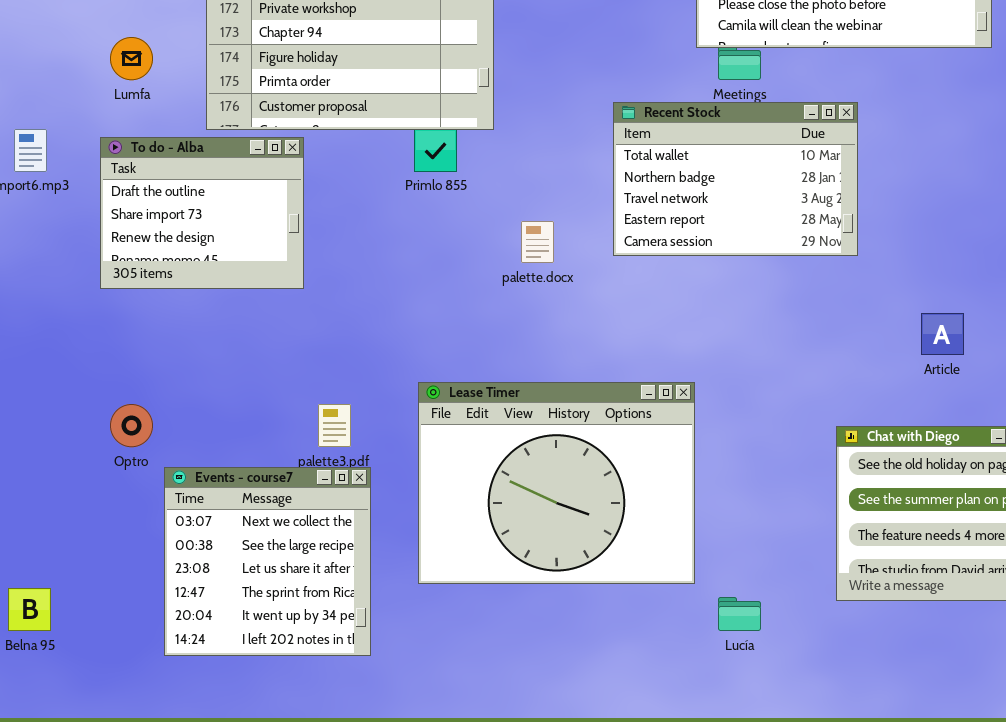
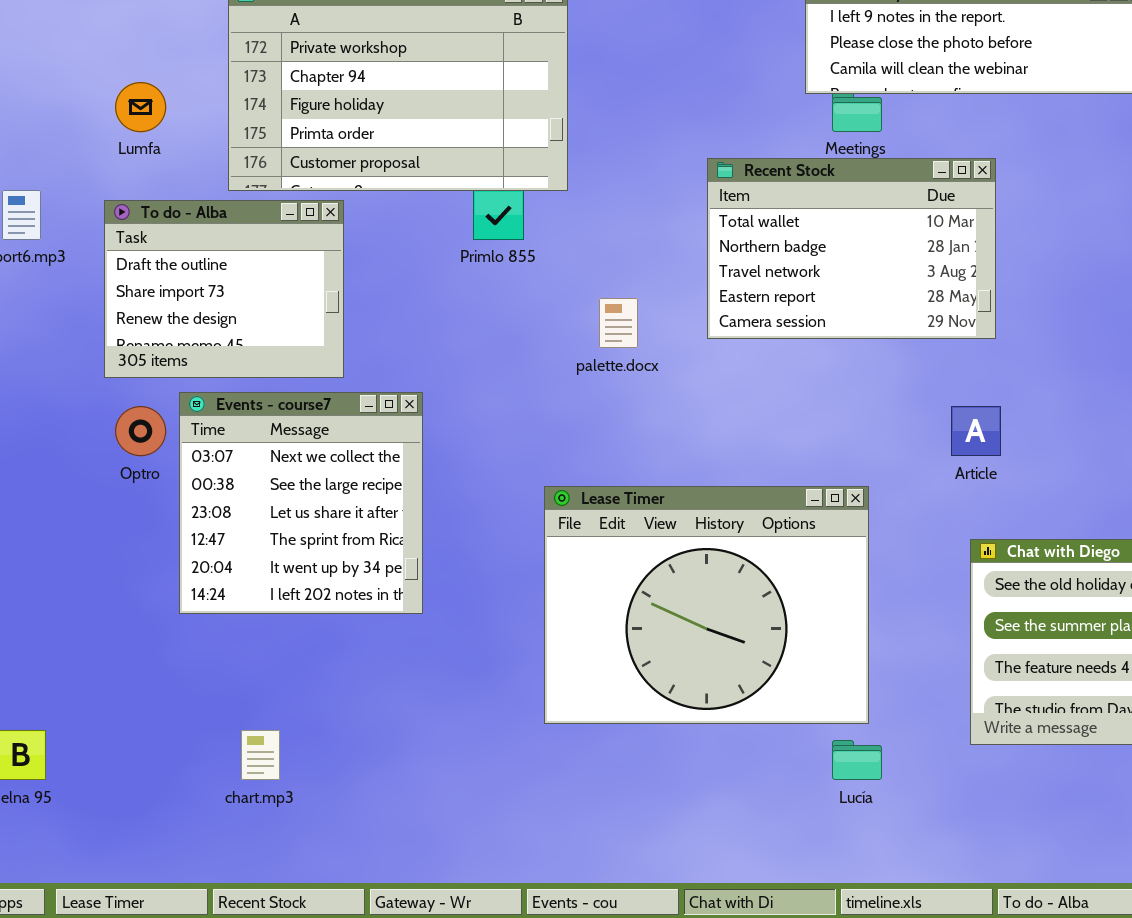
Article: [921,313,964,355] -> [951,406,1001,456], moved
Lease Timer: [418,382,695,584] -> [544,486,869,724], moved
Optro: [110,404,153,447] -> [115,406,166,456], moved
Events - course7: [164,467,371,656] -> [179,392,423,614], moved

